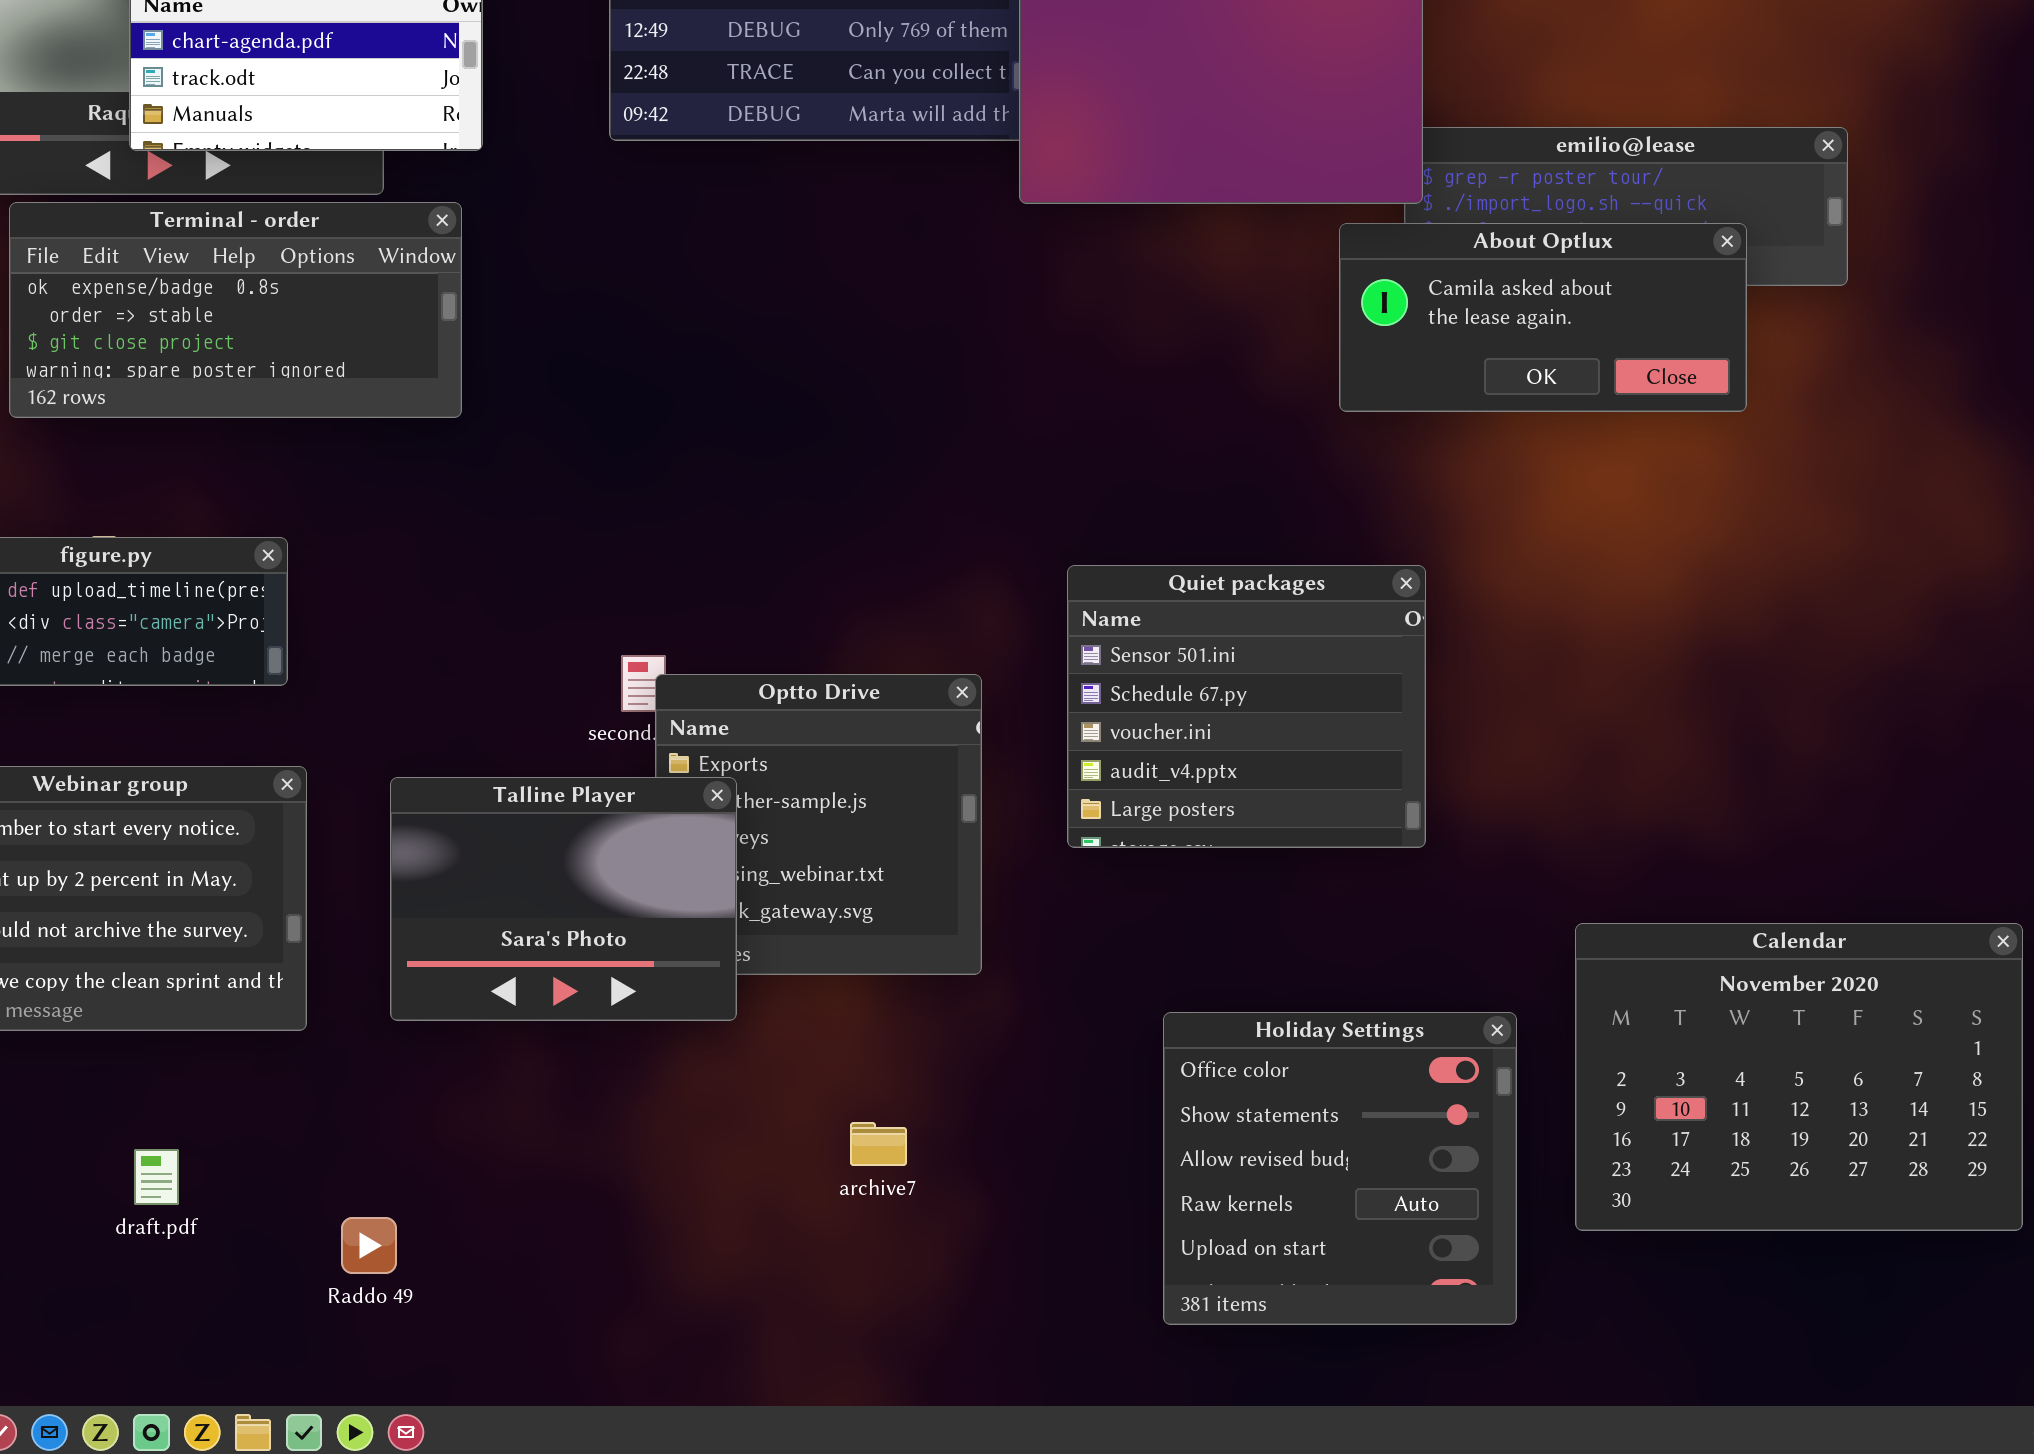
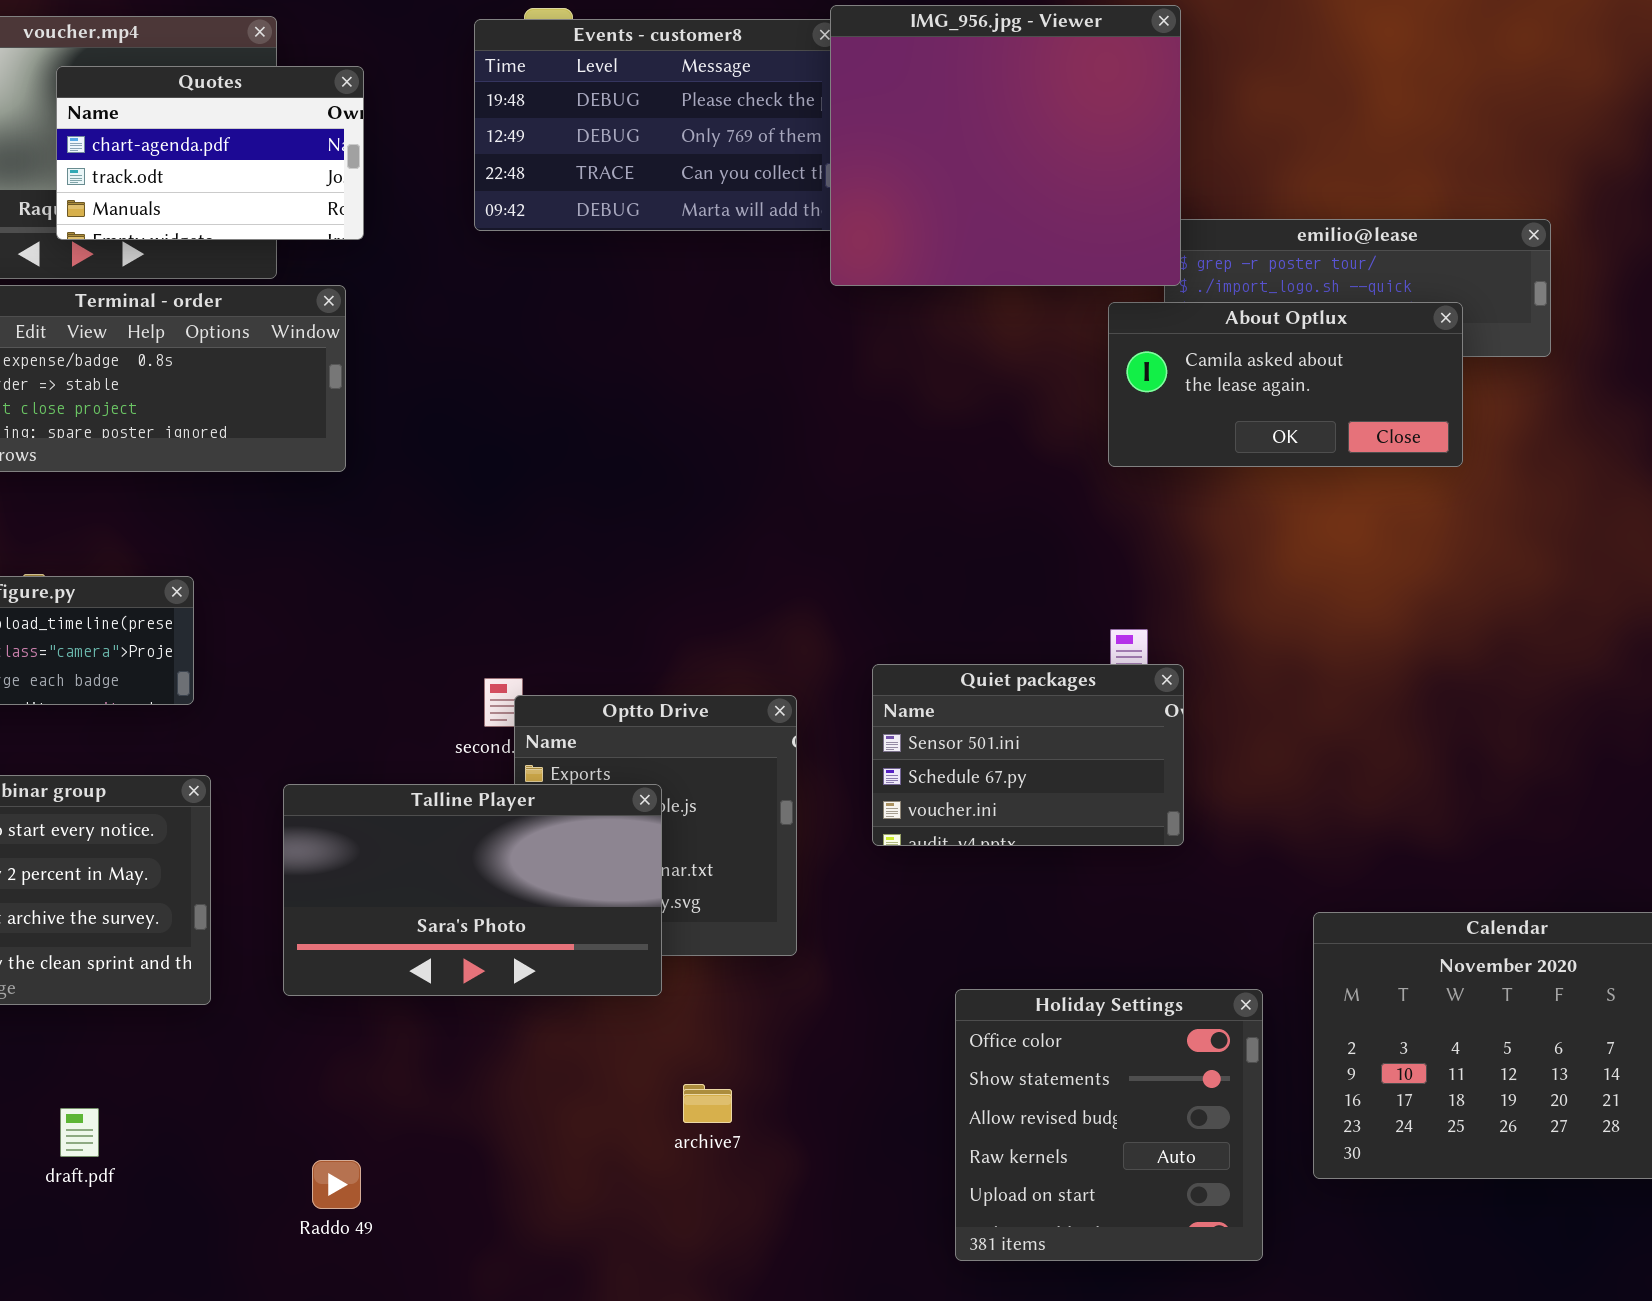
Quiet packages: [1067,565,1426,848] -> [872,664,1184,846], resized
Talline Player: [390,777,737,1021] -> [283,784,662,996], resized
Raddo 49: [341,1217,397,1274] -> [312,1160,361,1209], moved

